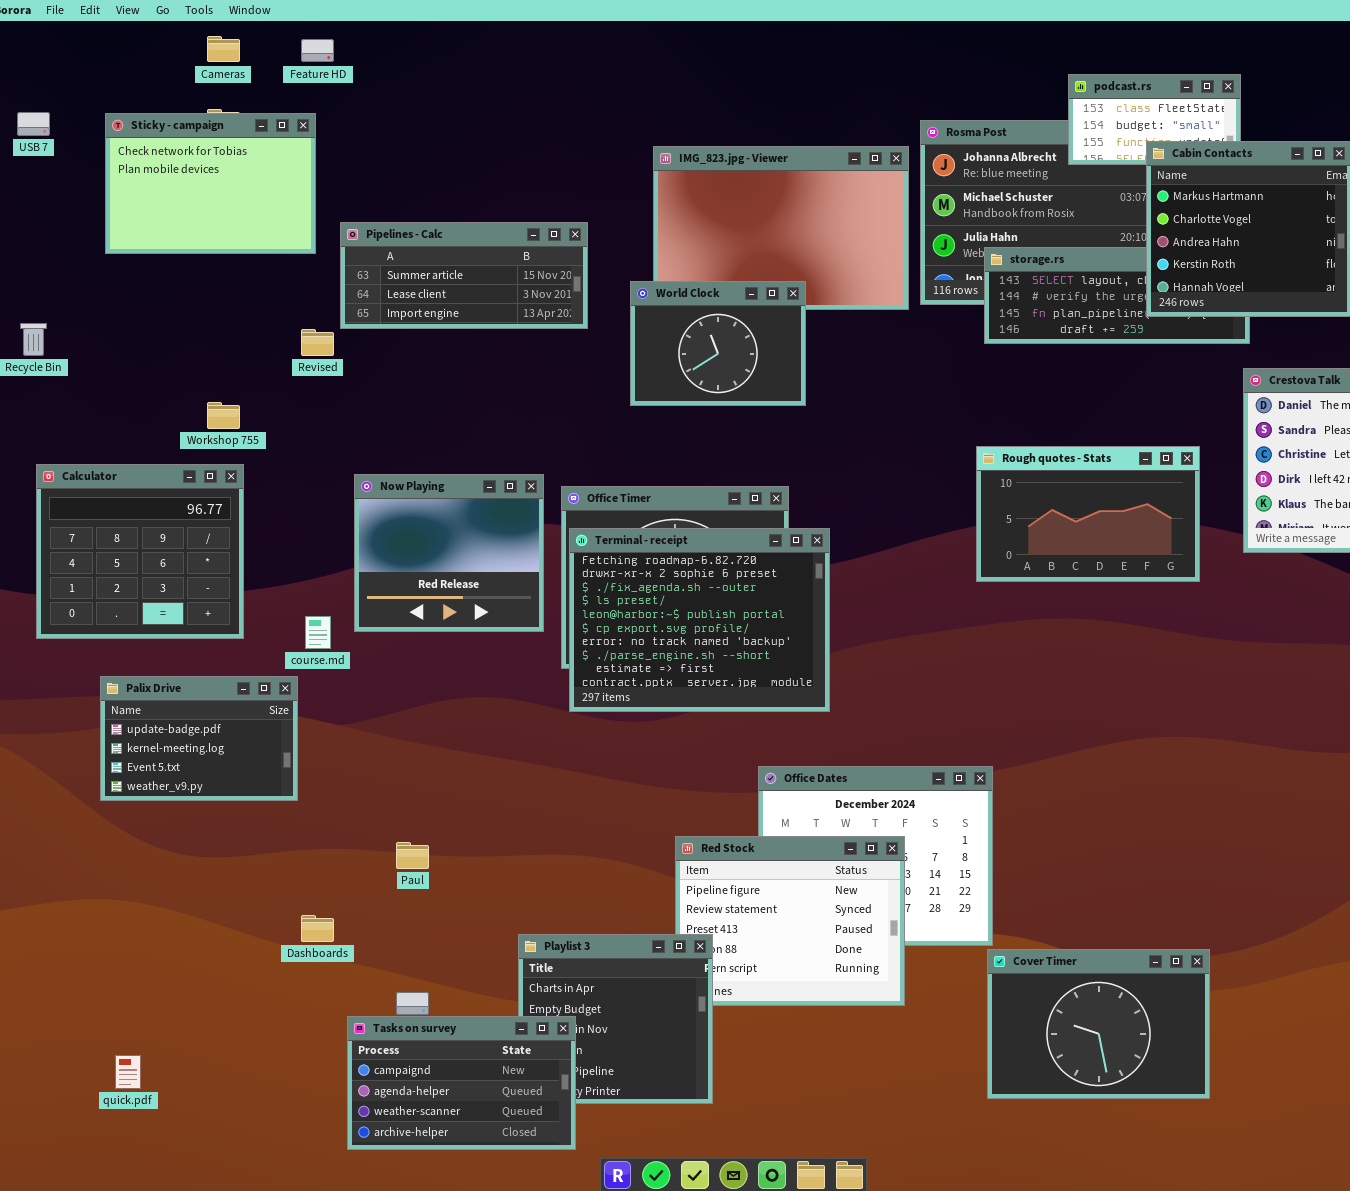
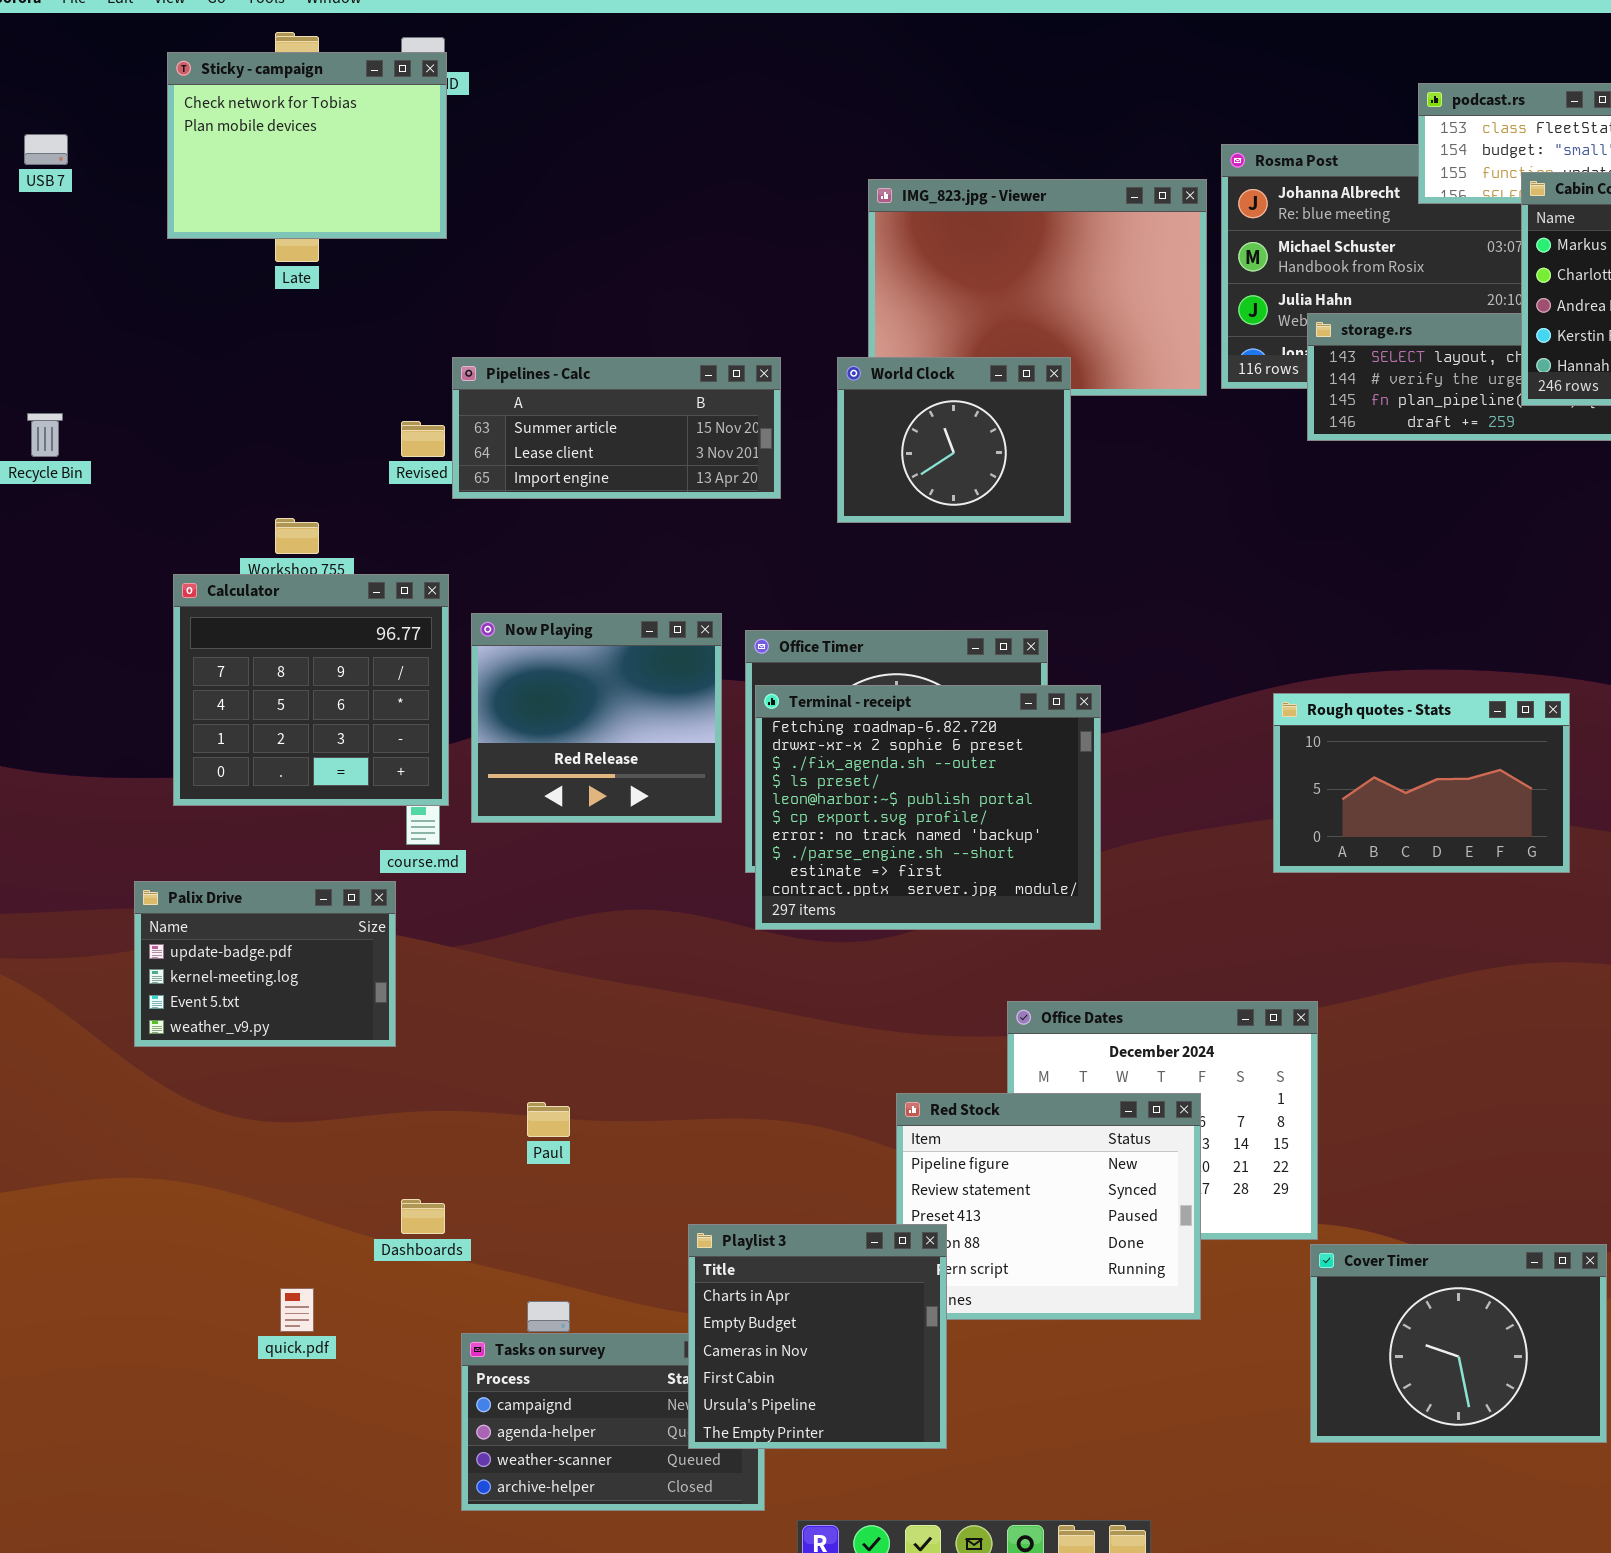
Sticky - campaign: [105,113,316,254] -> [167,52,447,239], moved
Pipelines - Calc: [340,222,588,329] -> [452,357,781,499], moved
Rough quotes - Stats: [976,446,1200,582] -> [1273,693,1570,873], moved
Calculator: [36,464,244,639] -> [173,574,449,806], moved
Playlist 3: [518,934,713,1104] -> [688,1224,947,1449], raised
quick.pdf: [115,1055,141,1089] -> [280,1288,314,1332], moved

